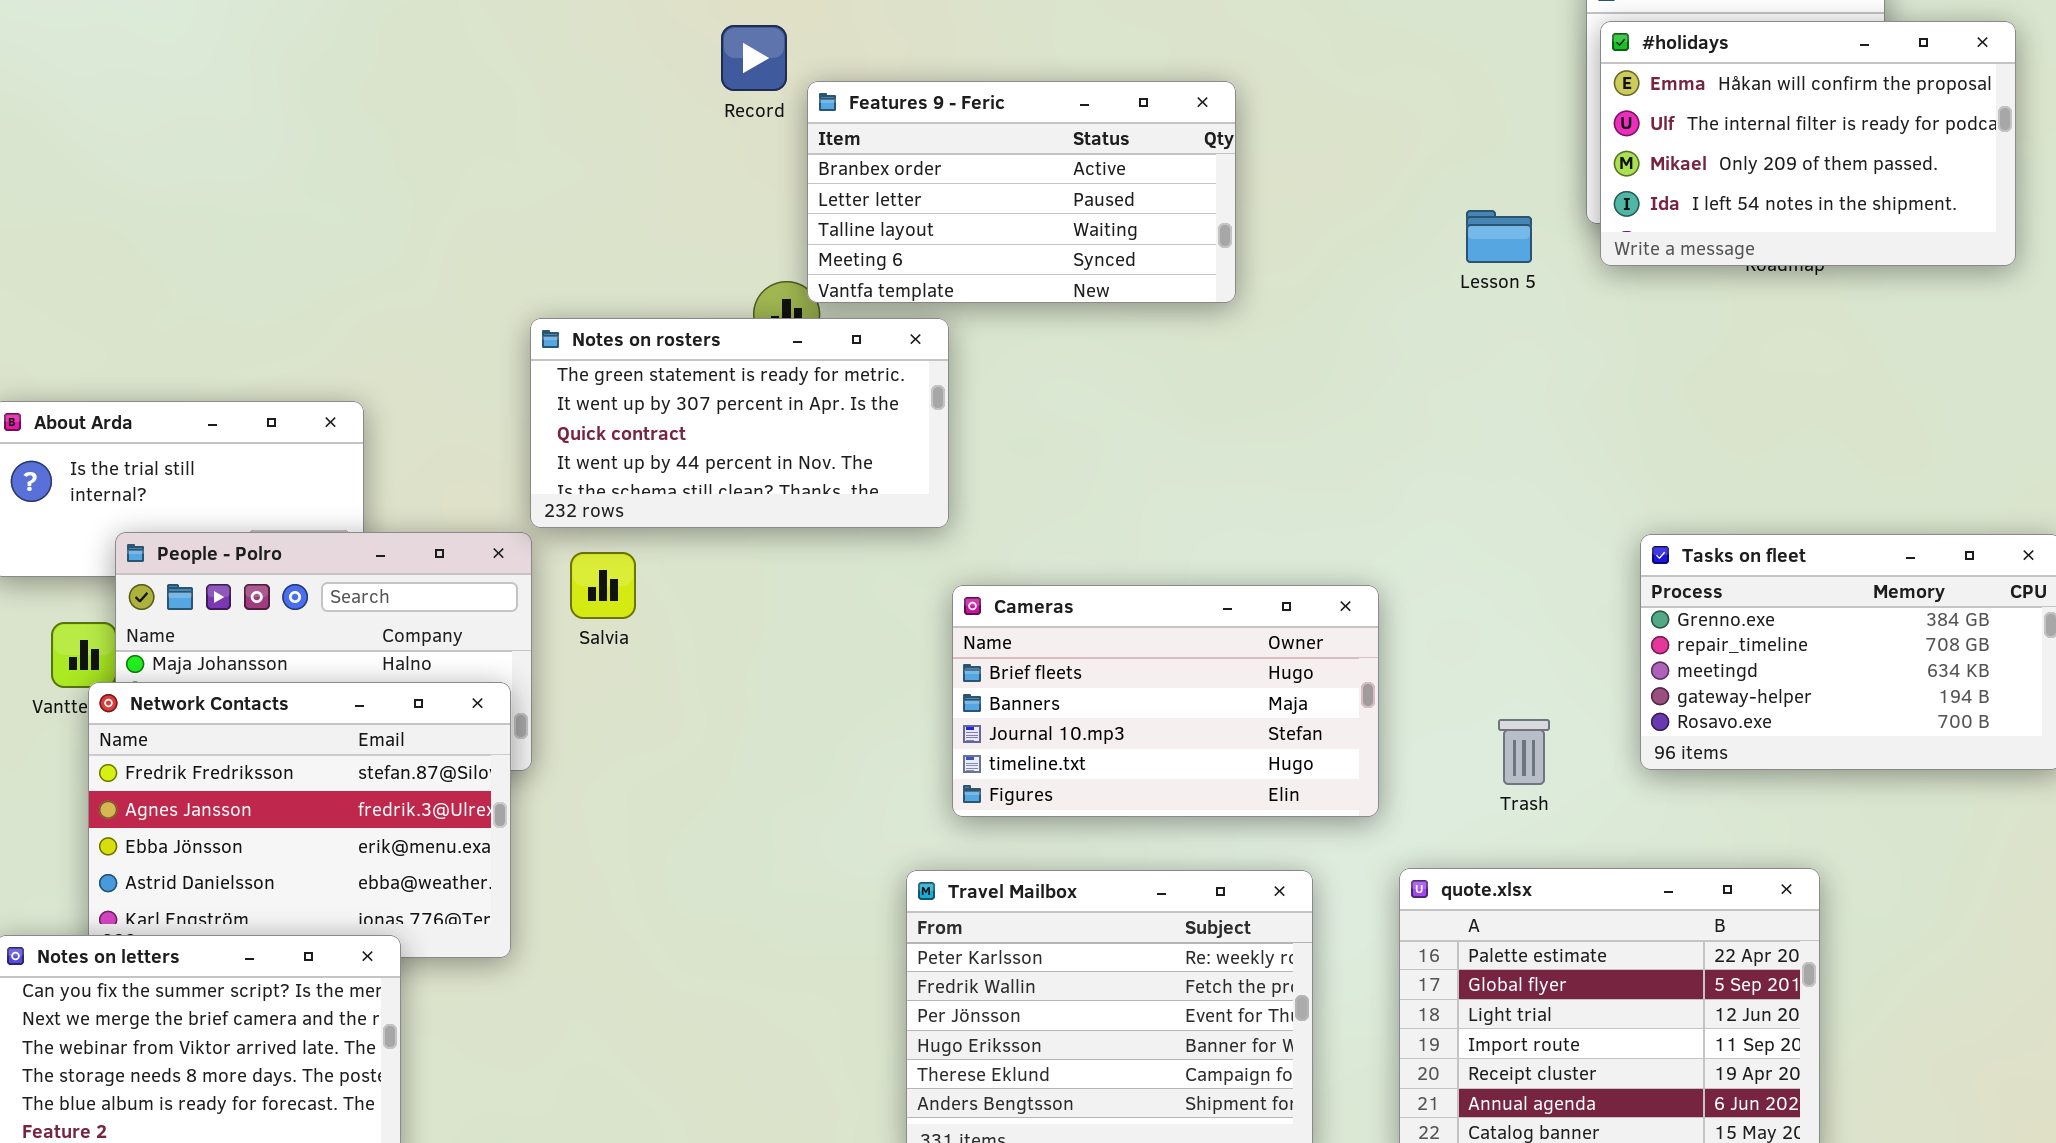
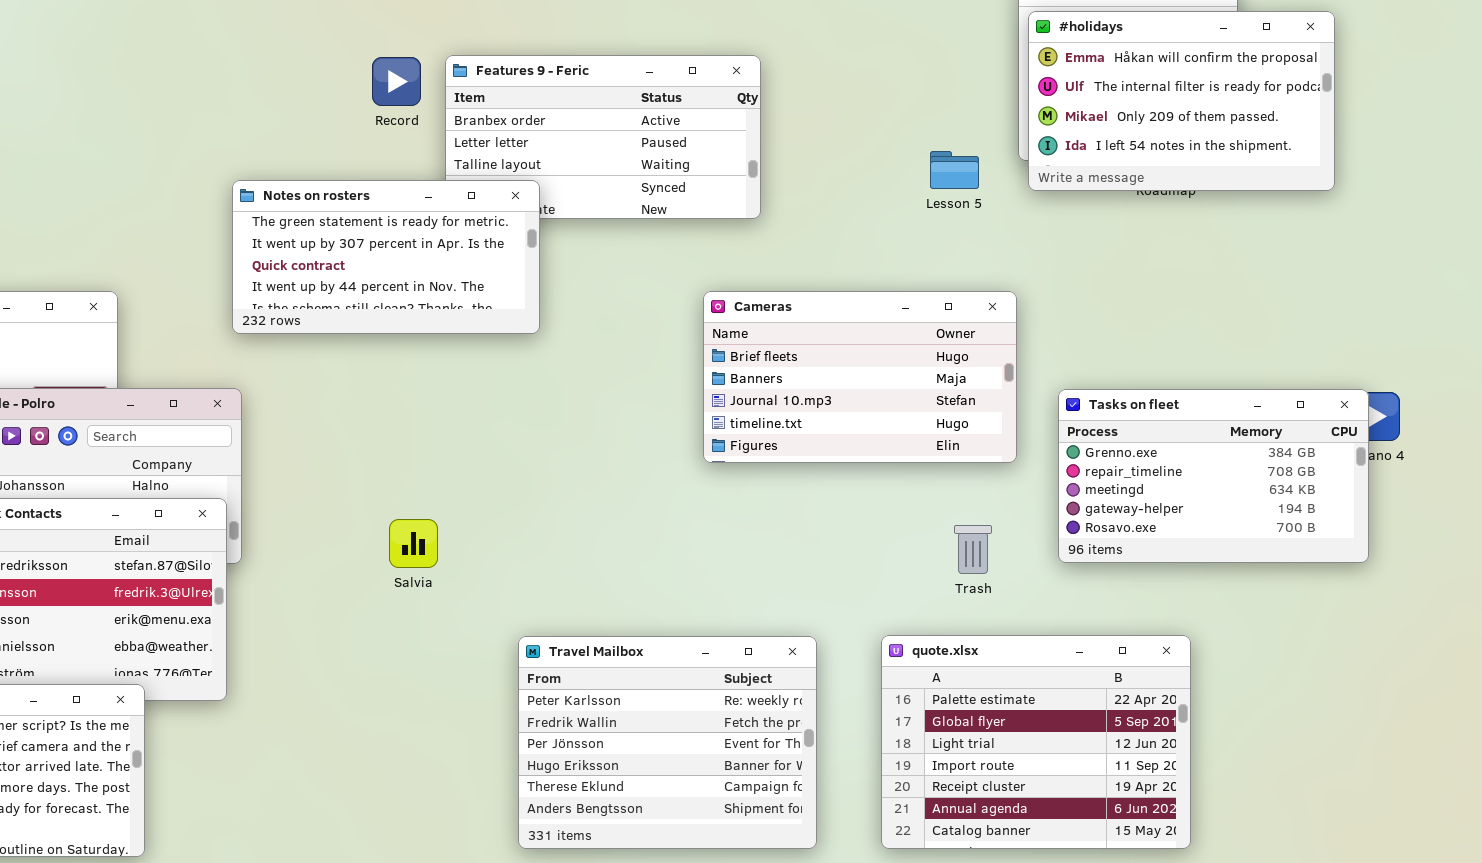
Record: [721,25,787,91] -> [372,57,421,106], moved
Notes on rosters: [530,318,949,528] -> [232,180,540,334], moved
Salvia: [570,552,636,619] -> [389,519,438,568], moved
Cameras: [952,585,1379,817] -> [703,291,1017,463], moved

